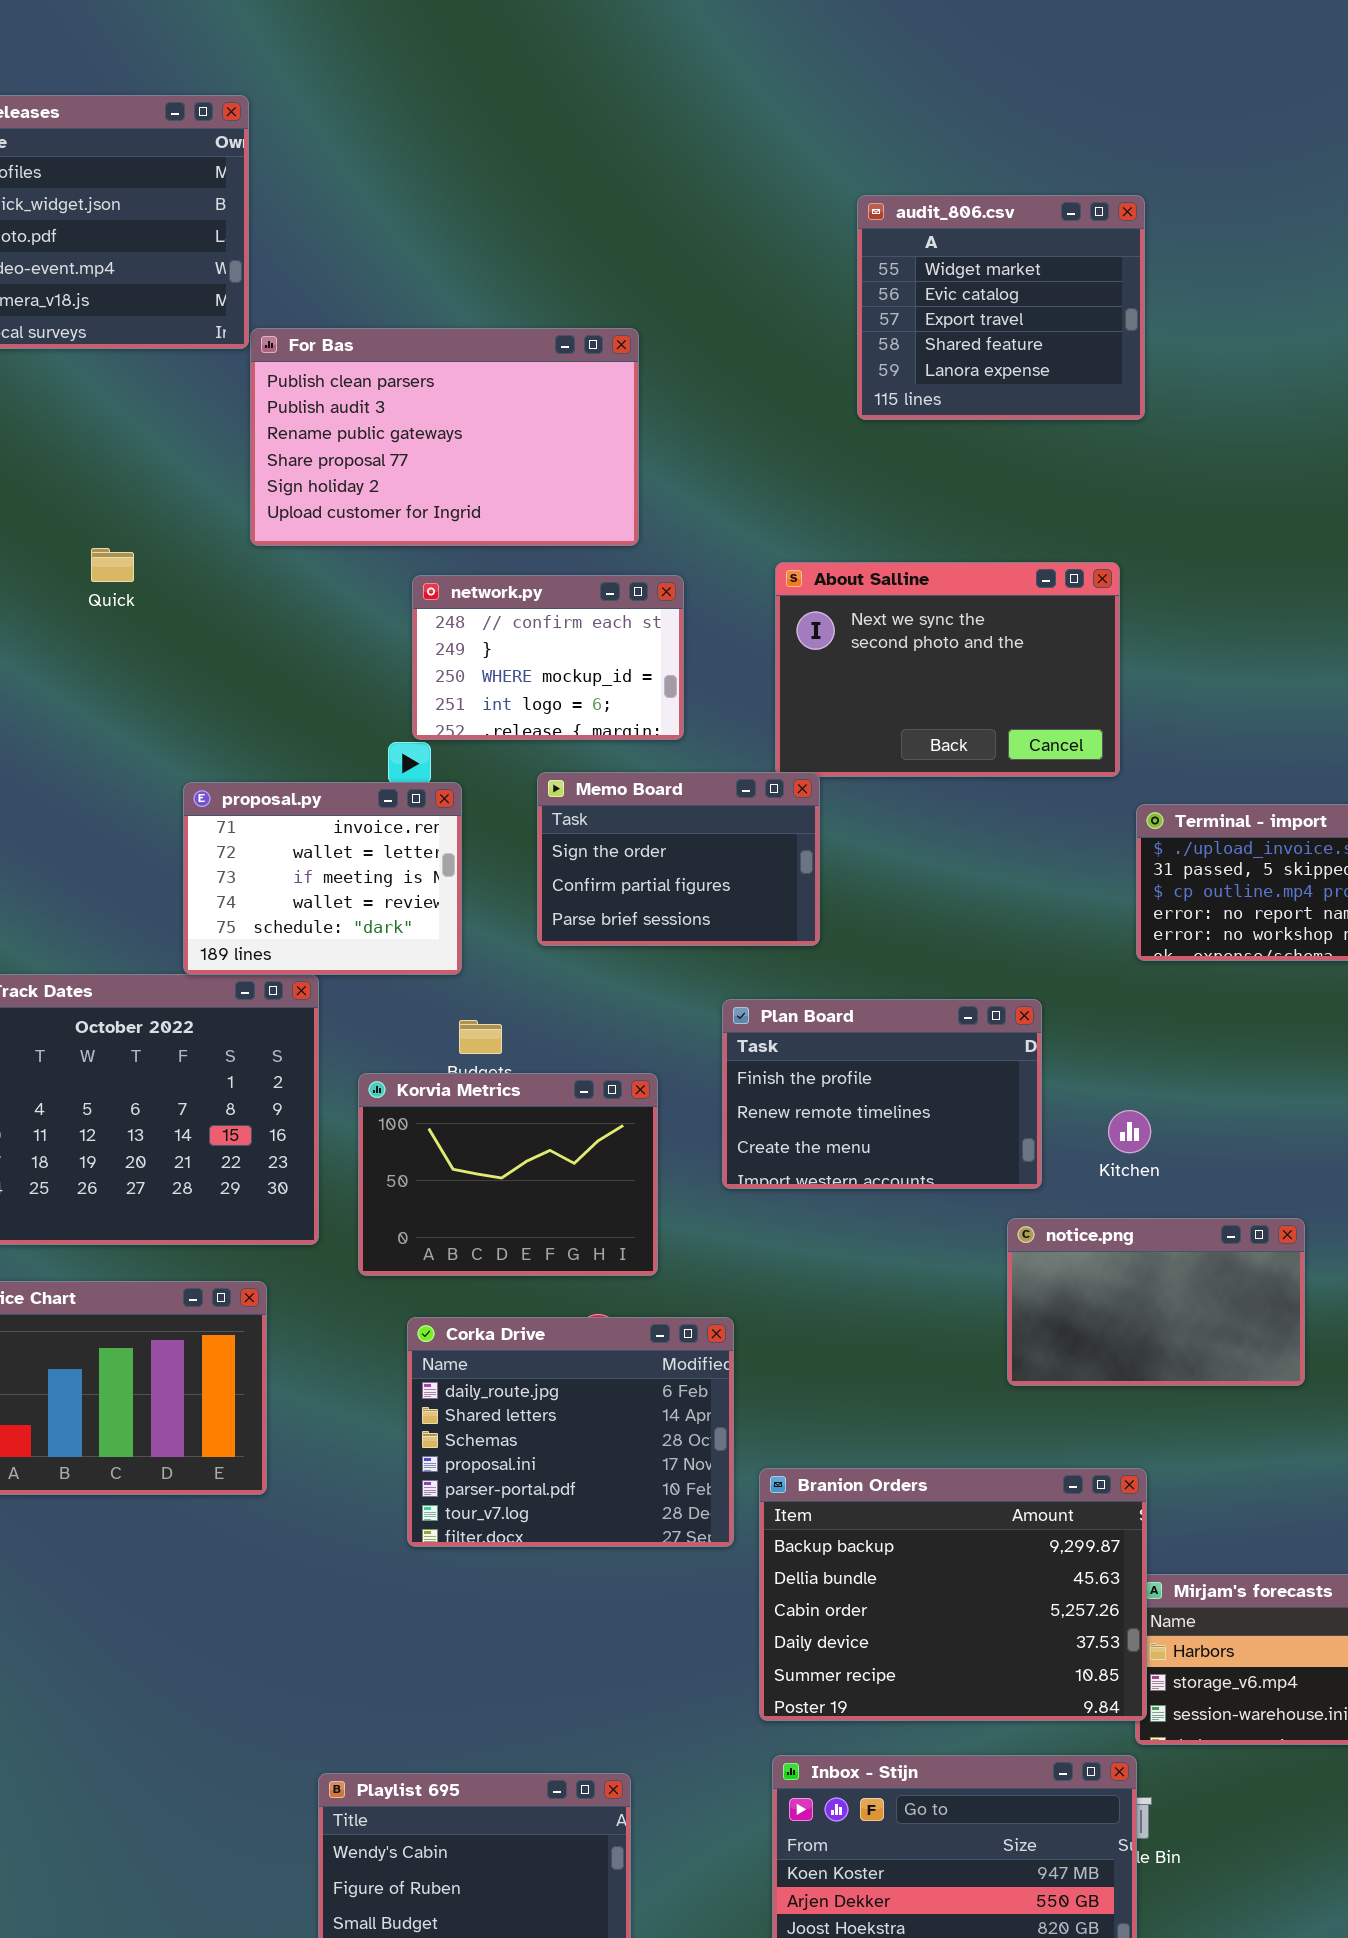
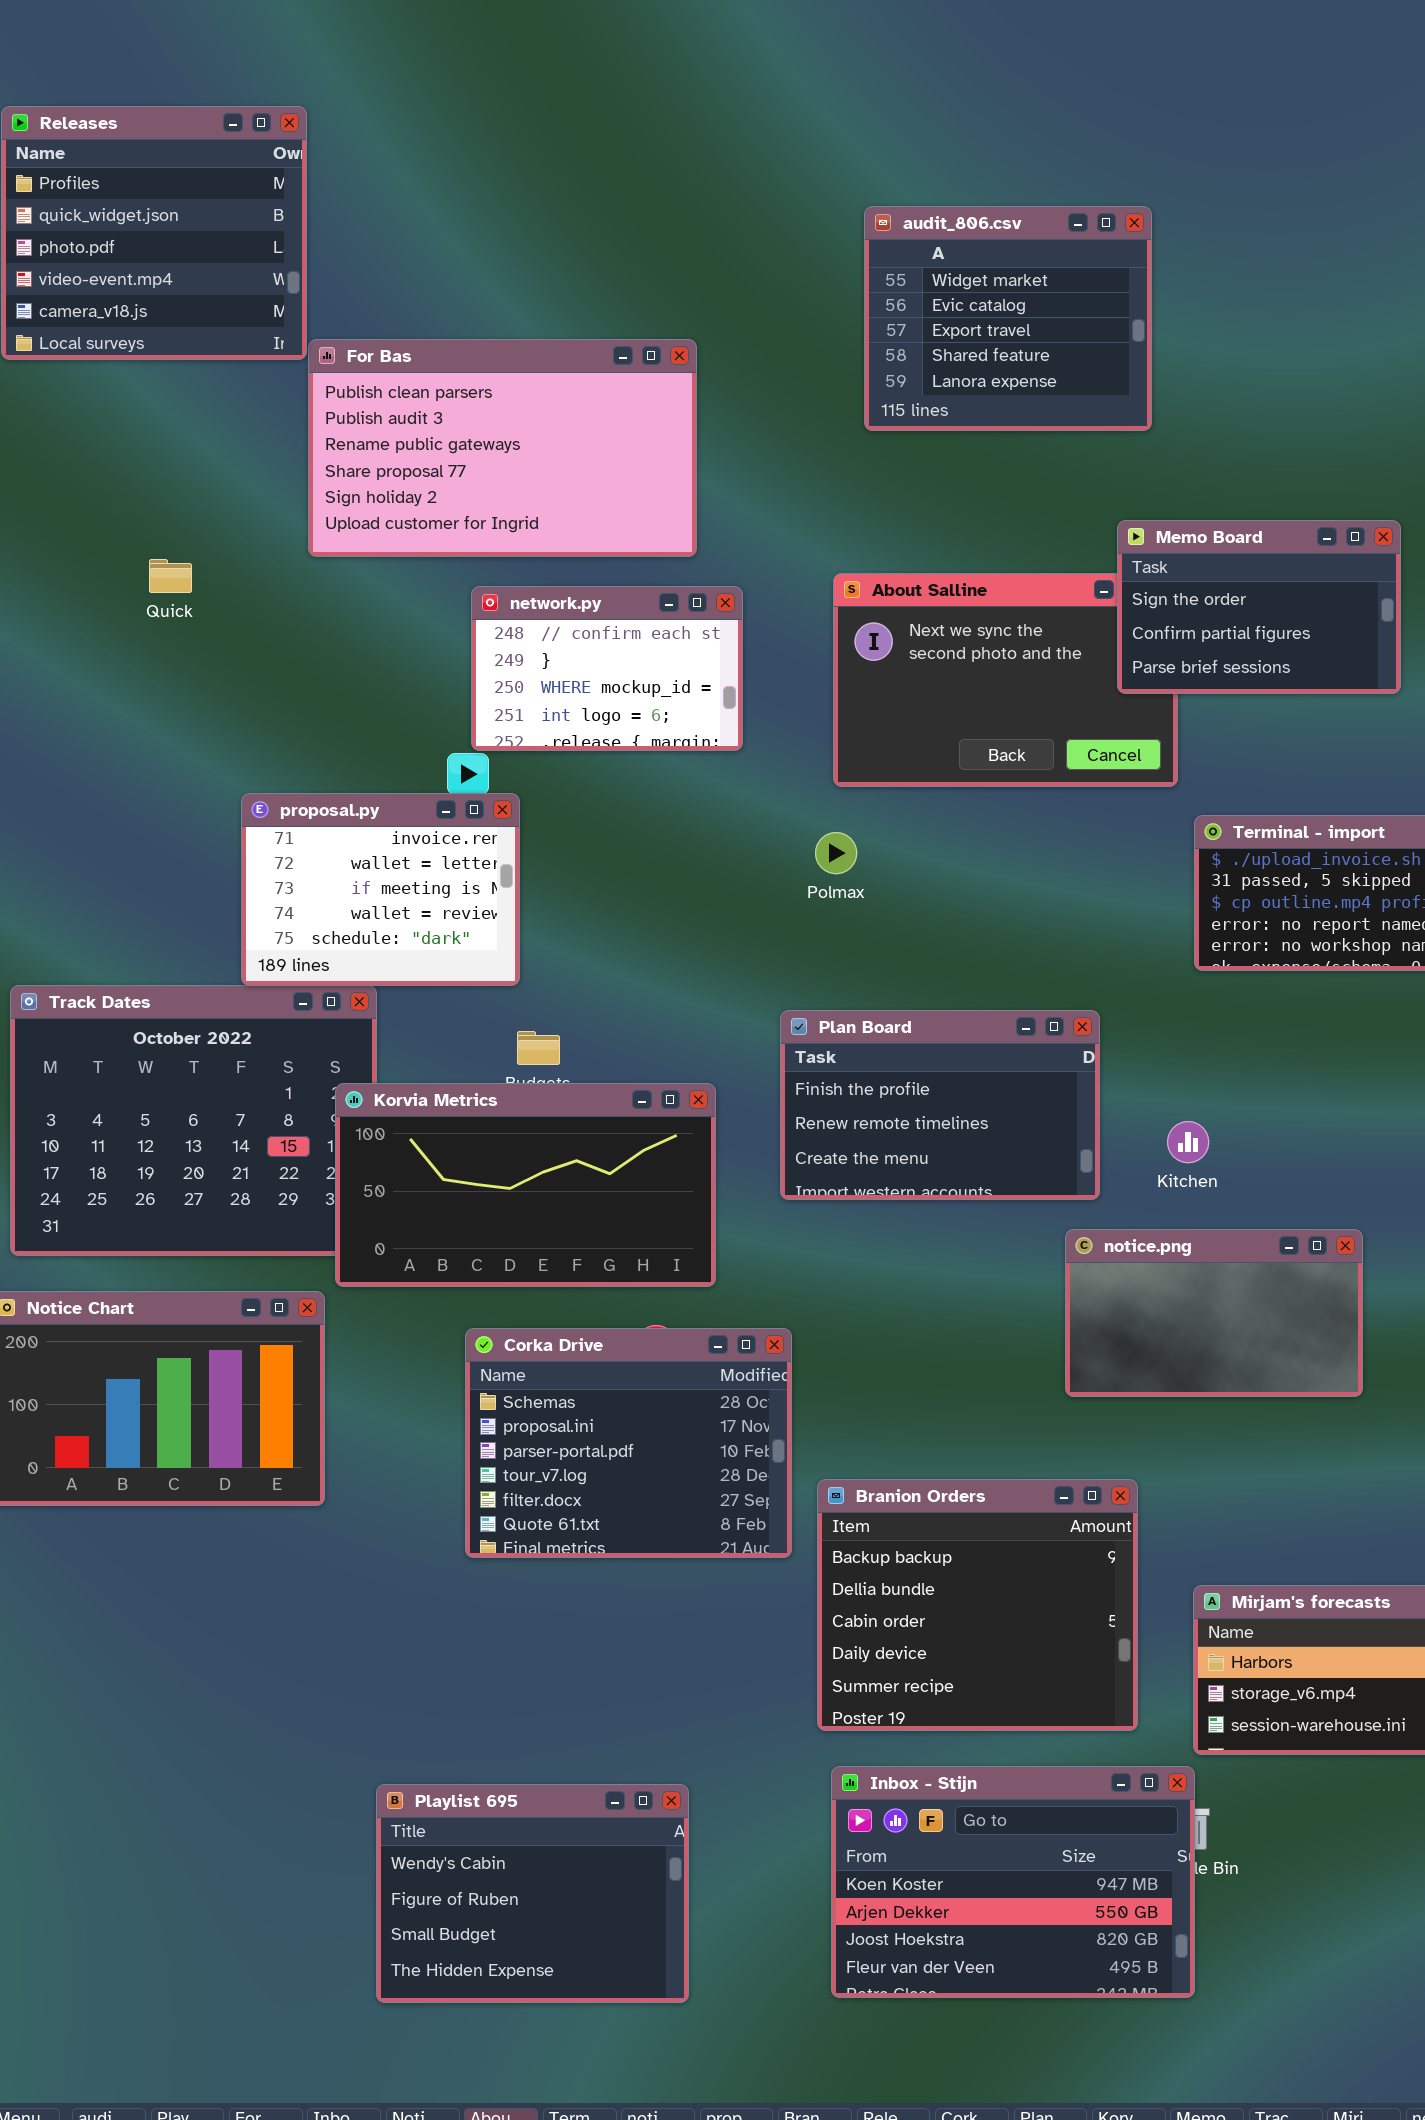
audit_806.csv: [857,195,1145,420] -> [864,206,1152,431], moved
Memo Board: [537,772,820,946] -> [1117,520,1401,694], moved
Korvia Metrics: [358,1073,658,1276] -> [335,1083,716,1287], resized
Corka Drive: [407,1317,734,1547] -> [465,1328,792,1558], scrolled down 2 rows
Branion Orders: [759,1468,1147,1721] -> [817,1479,1138,1731], resized

